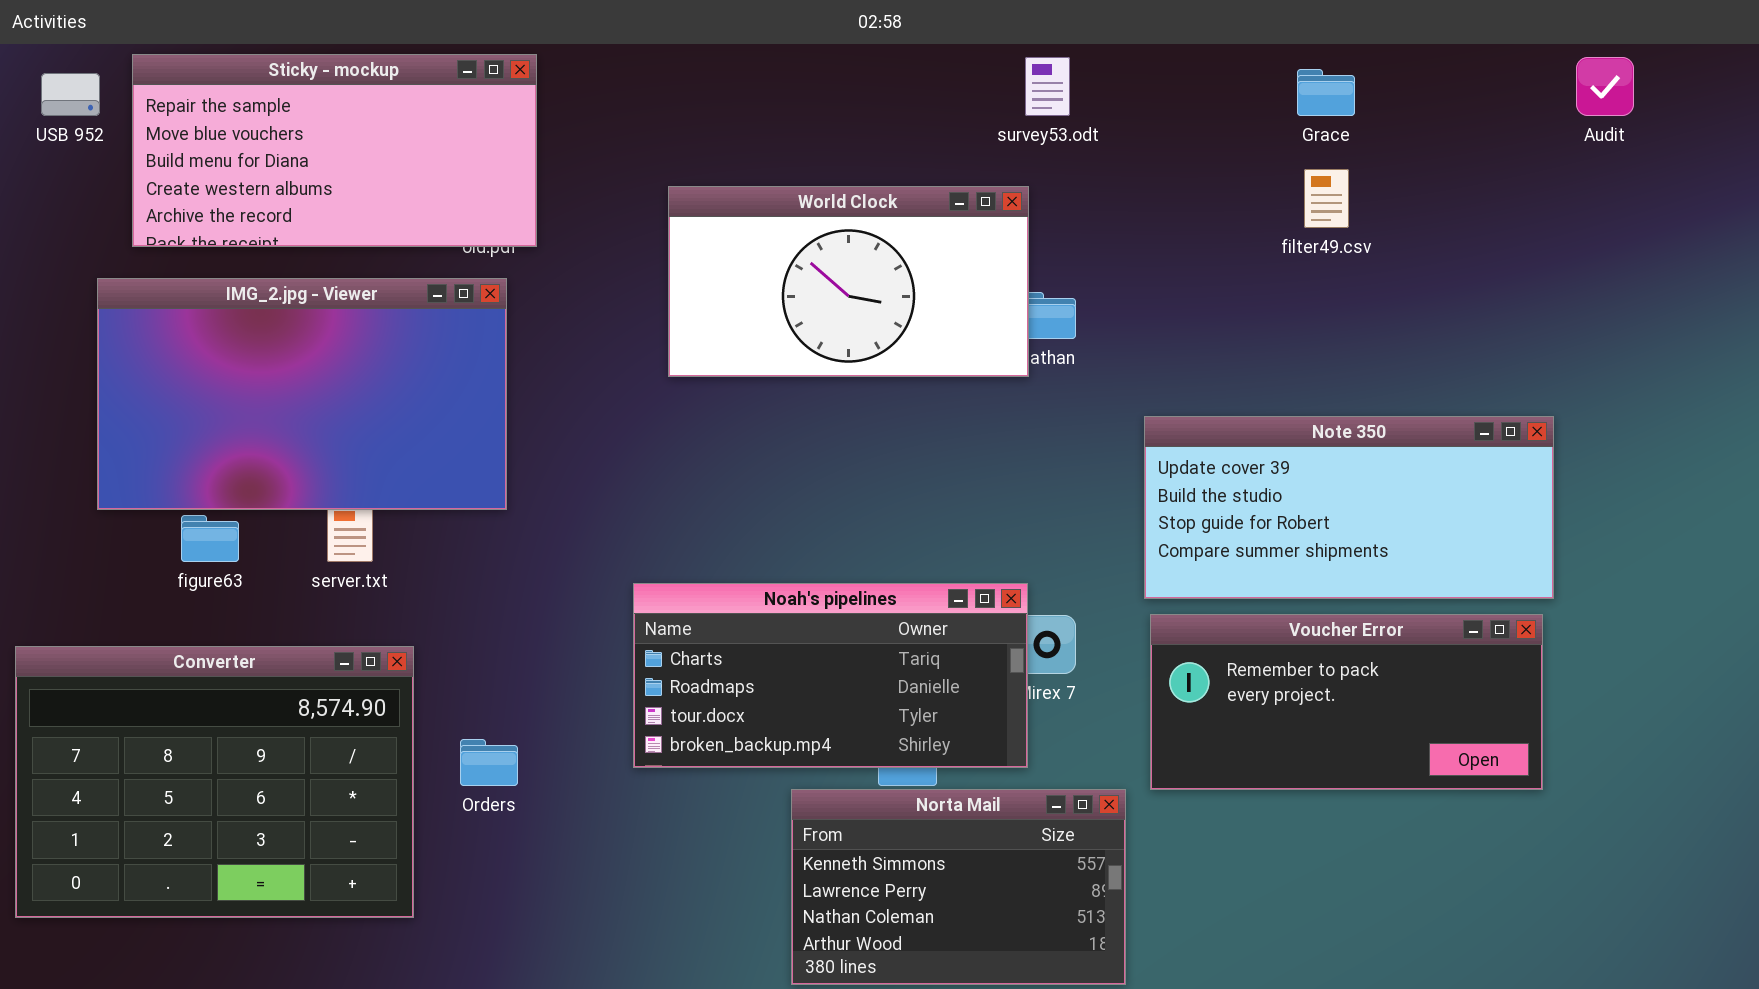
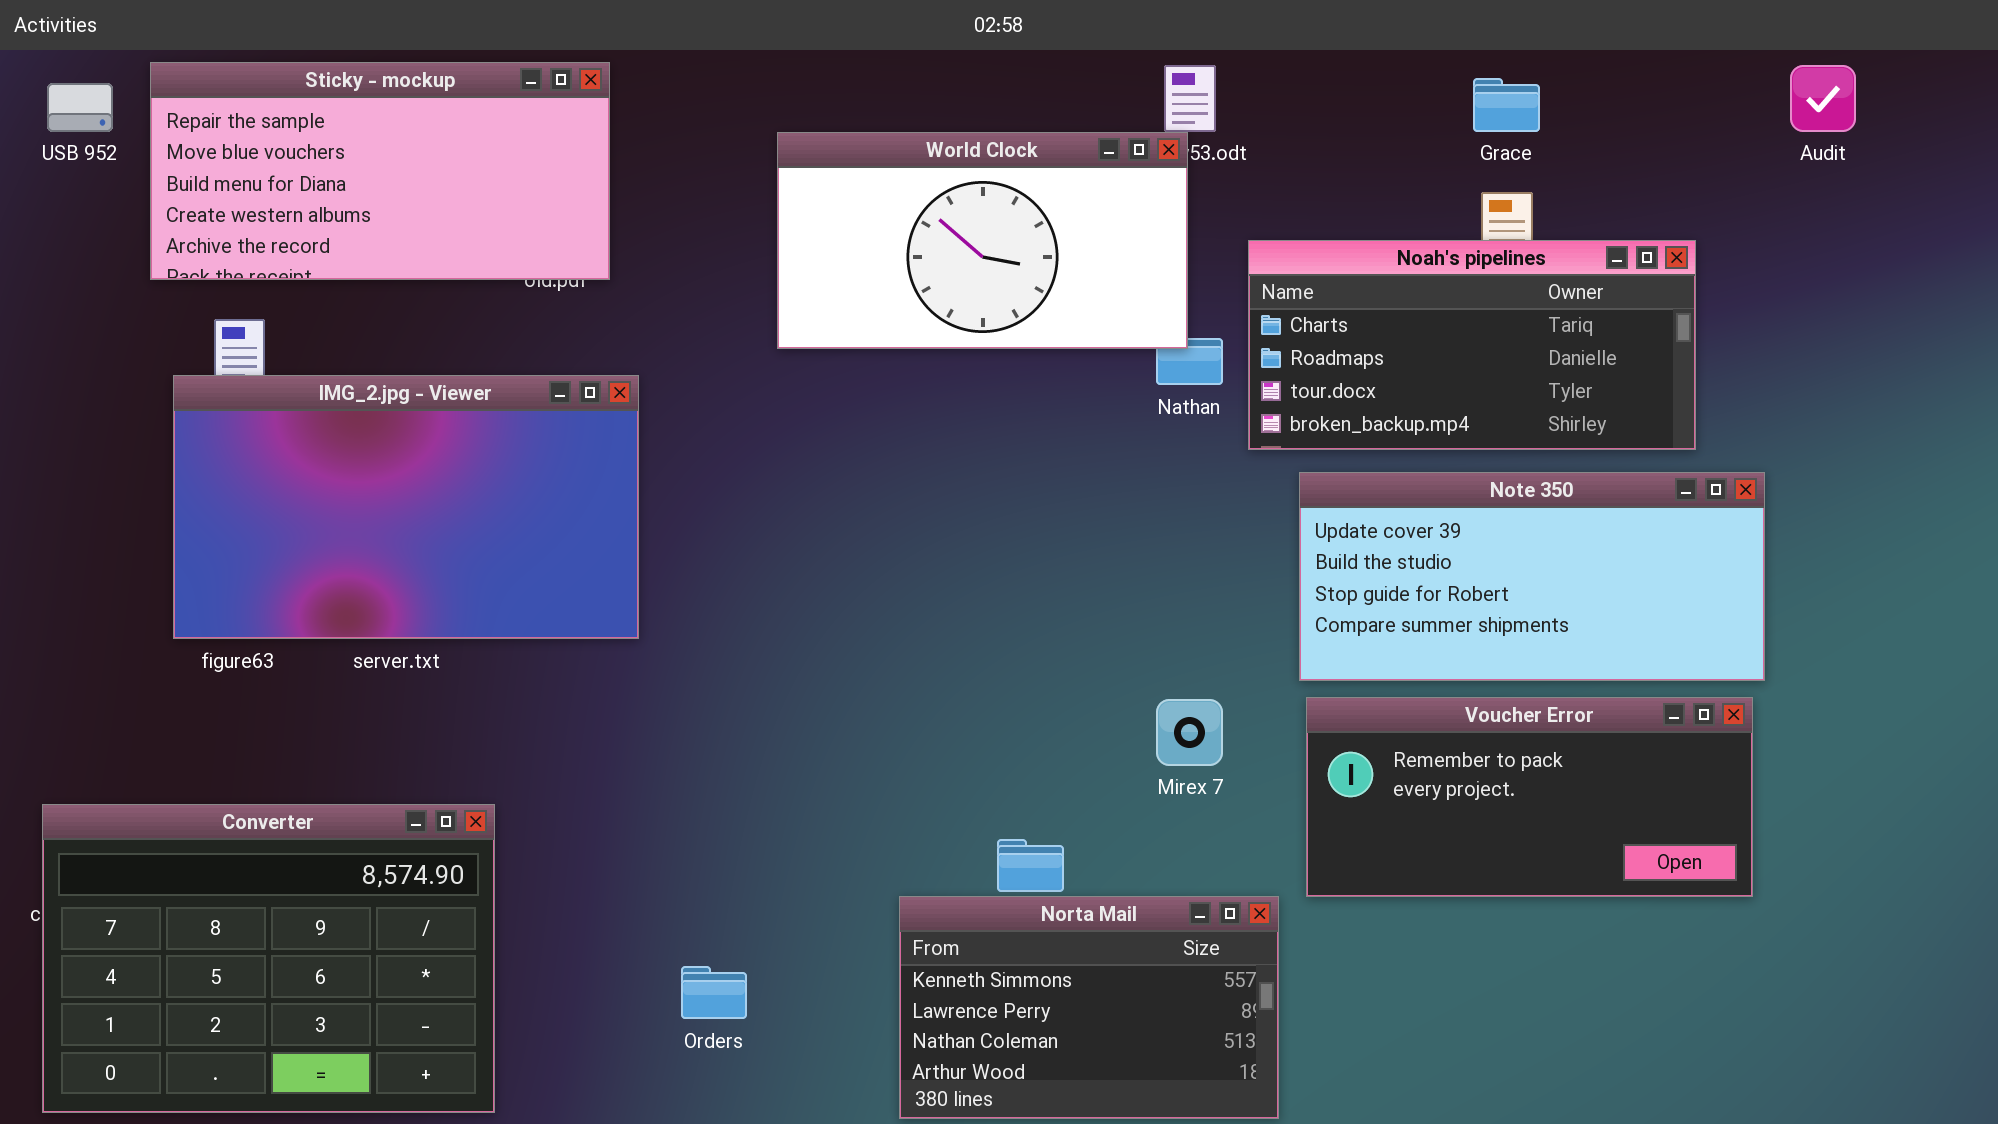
World Clock: [668,186,1029,377] -> [777,132,1188,349], moved
IMG_2.jpg - Viewer: [97,278,507,510] -> [173,375,639,639], moved
Noah's pipelines: [633,583,1028,768] -> [1248,240,1696,450], moved
Converter: [15,646,414,918] -> [42,804,495,1113], moved
Orders: [460,739,518,786] -> [681,966,747,1019], moved

